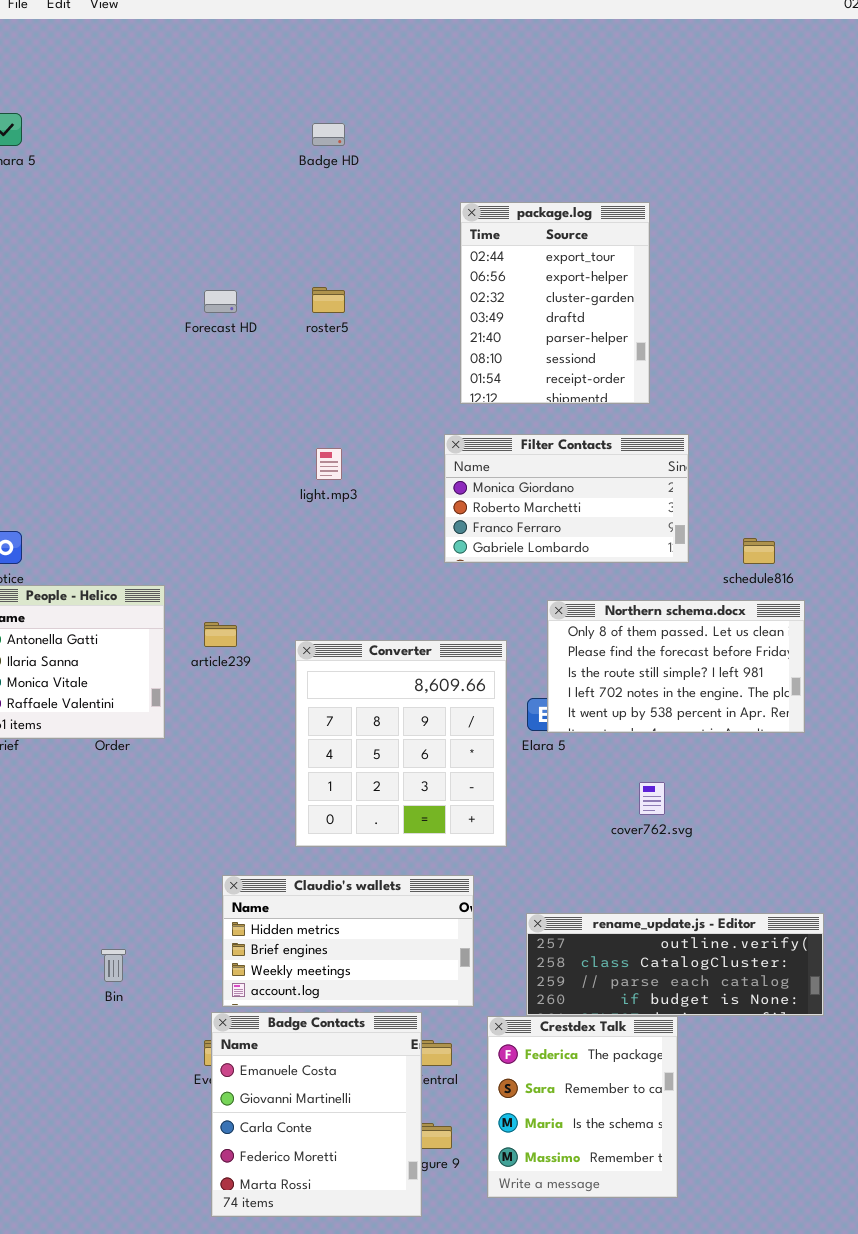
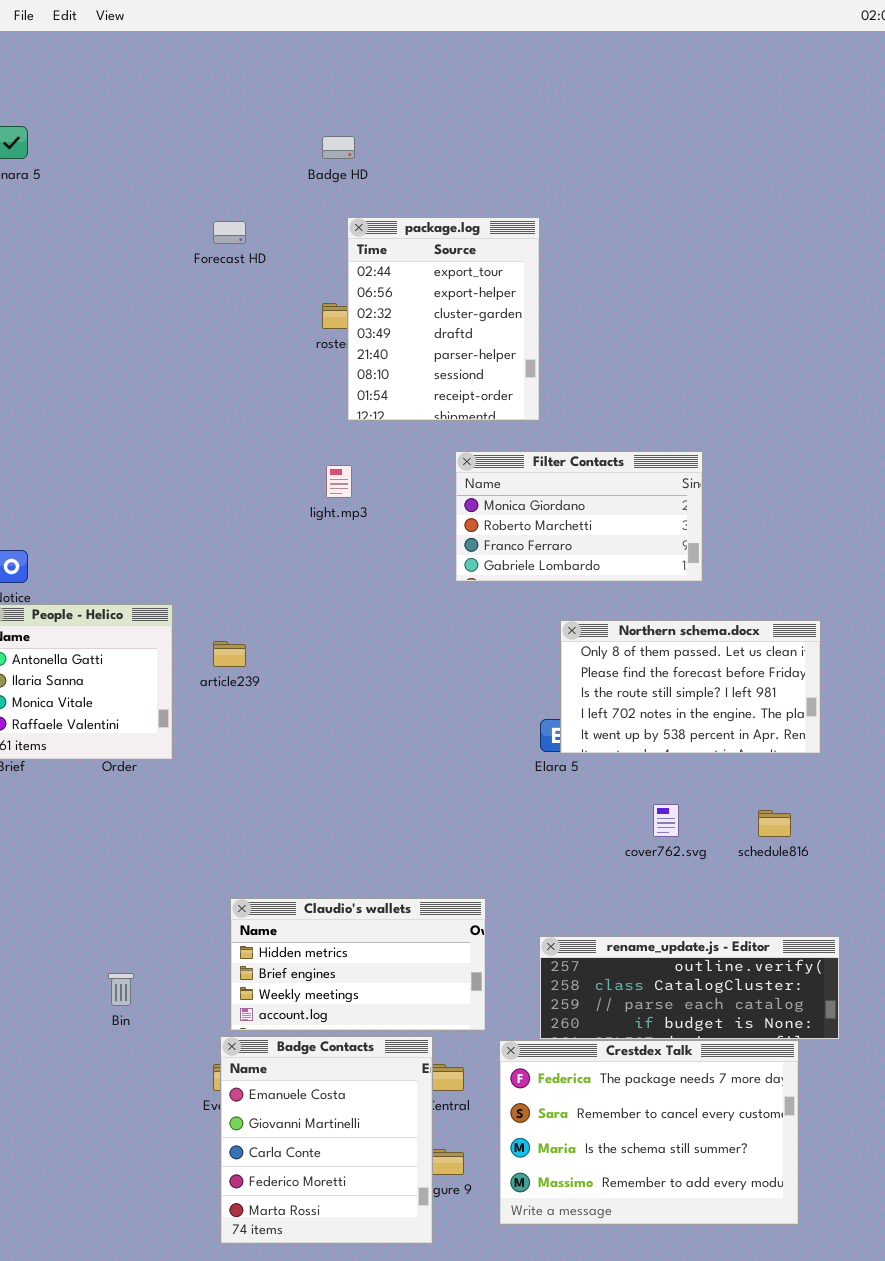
package.log: [460,202,650,404] -> [347,217,540,421], moved
Forecast HD: [204,290,237,313] -> [213,221,246,244], moved
schedule816: [743,538,775,564] -> [758,810,791,837], moved
Converter: [295,640,507,847] -> none, closed
Crestdex Talk: [487,1016,678,1198] -> [499,1040,799,1225], resized

